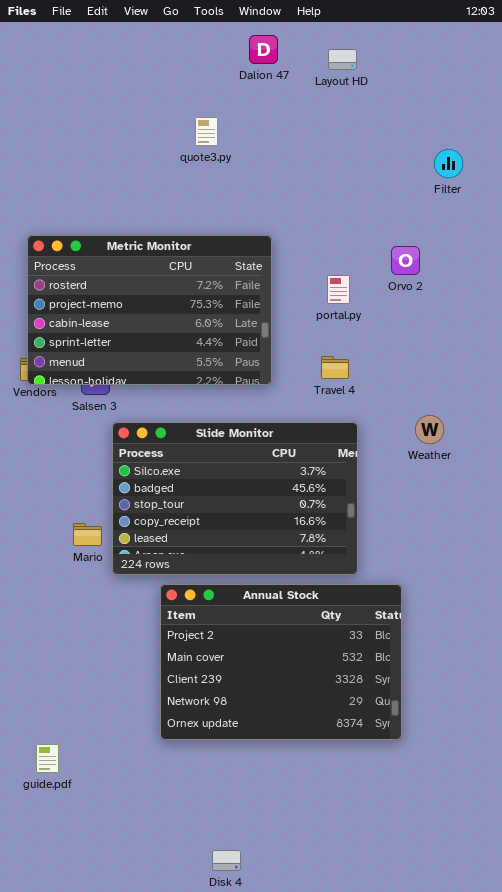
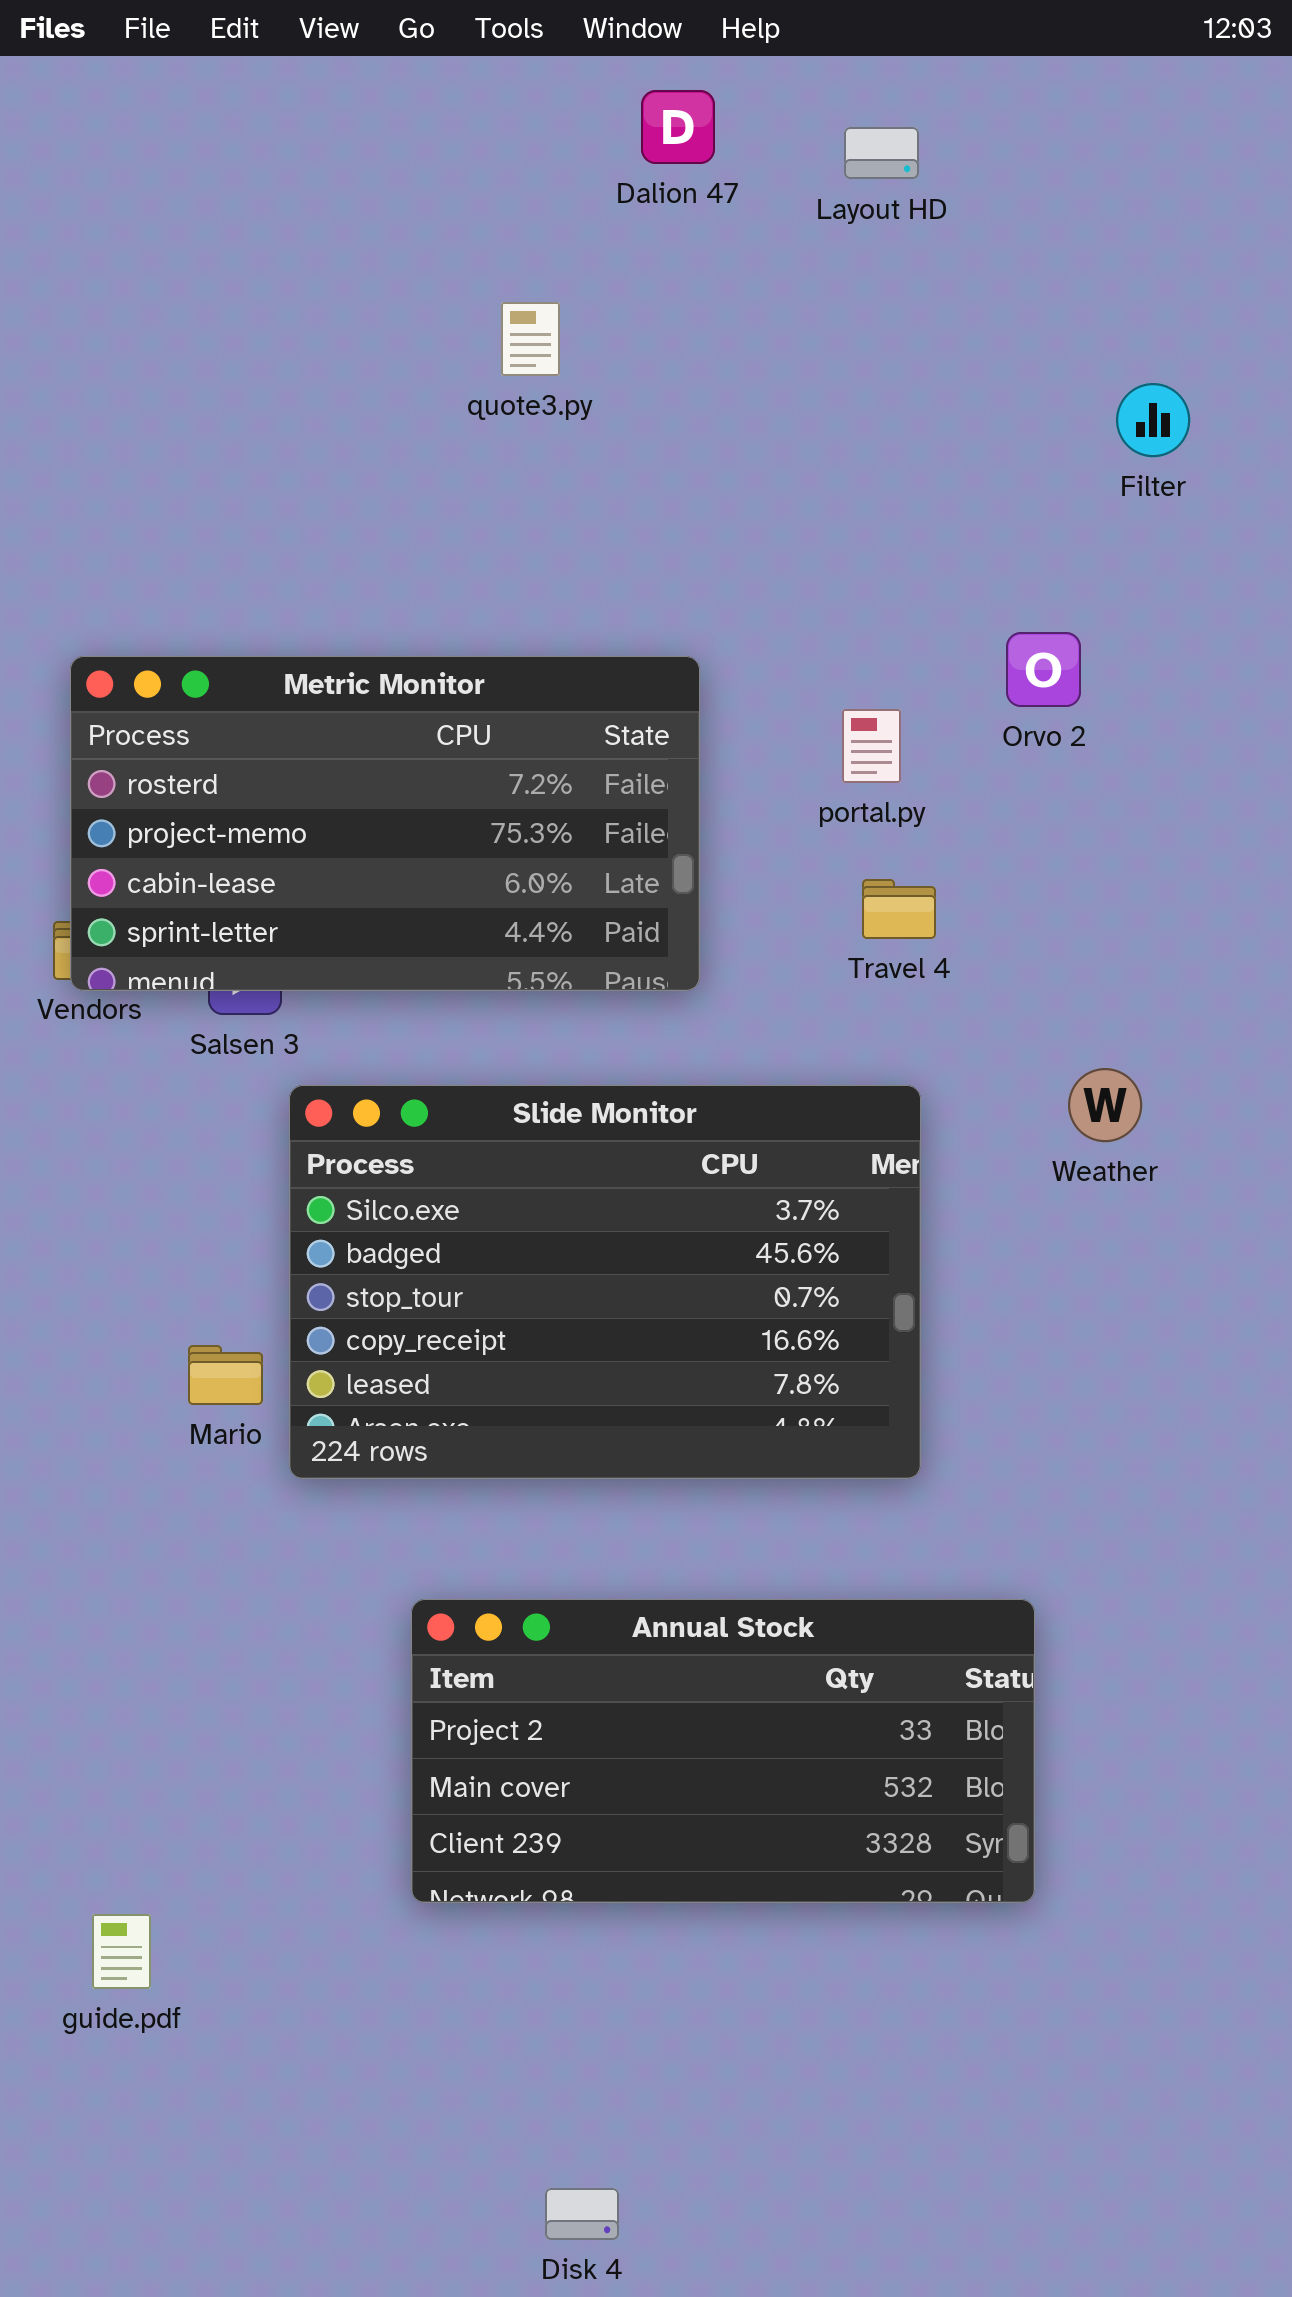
Metric Monitor: [27,235,272,385] -> [70,656,700,991], resized
Travel 4: [321,356,349,379] -> [862,879,936,939], moved
Annual Stock: [160,584,402,740] -> [411,1599,1035,1903], resized

